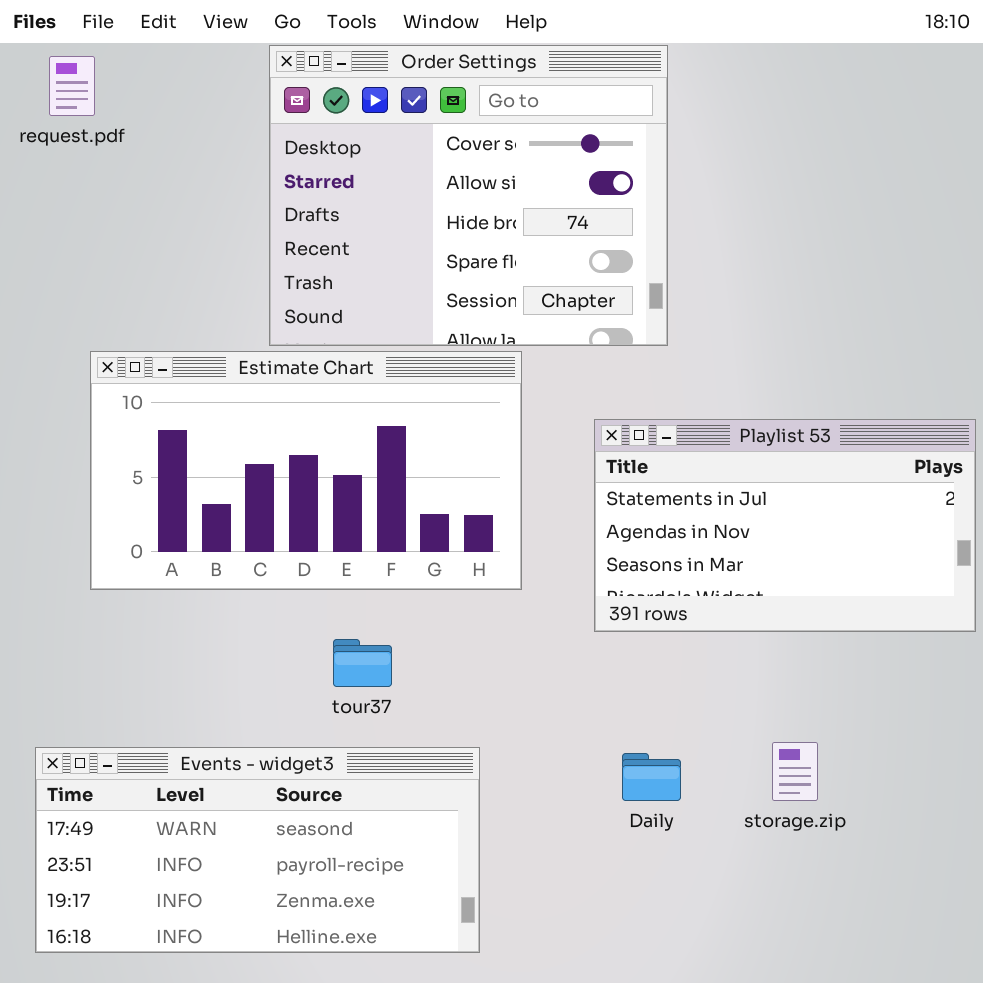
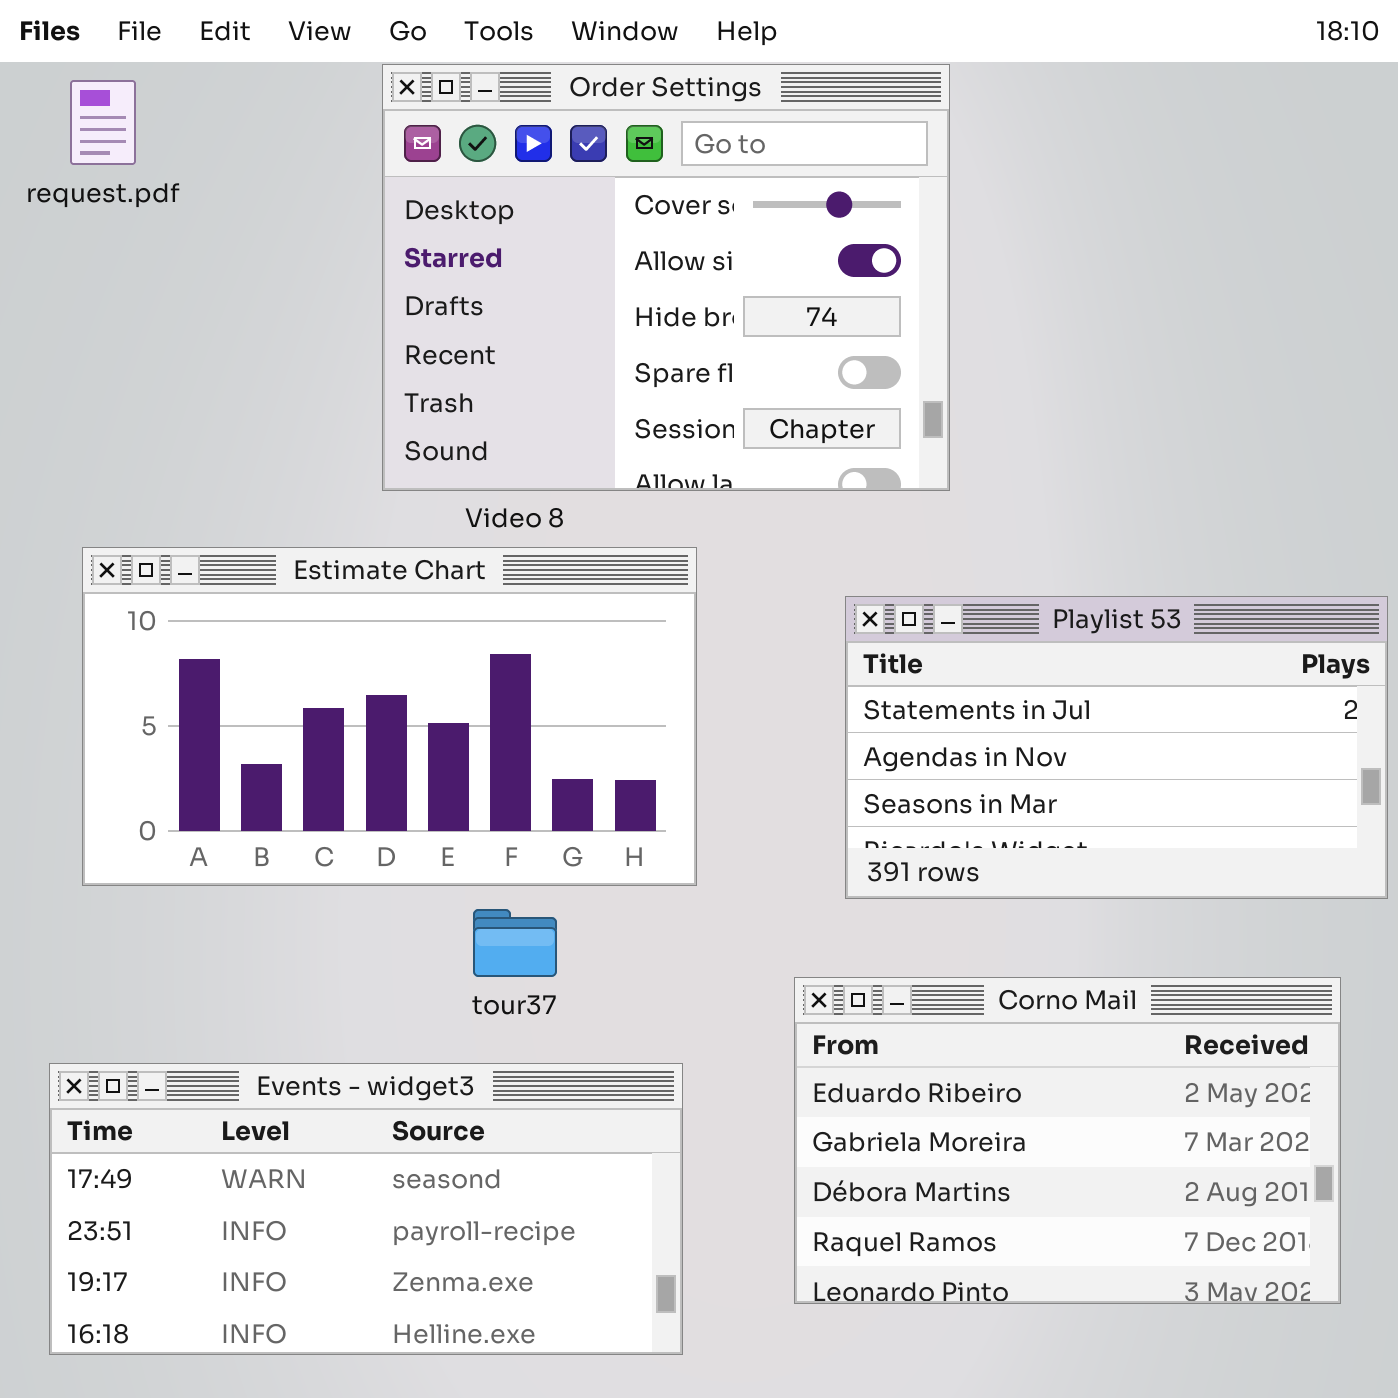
Estimate Chart: [90,351,522,590] -> [82,547,697,886], moved
Corno Mail: none -> [794,977,1341,1304], opened

